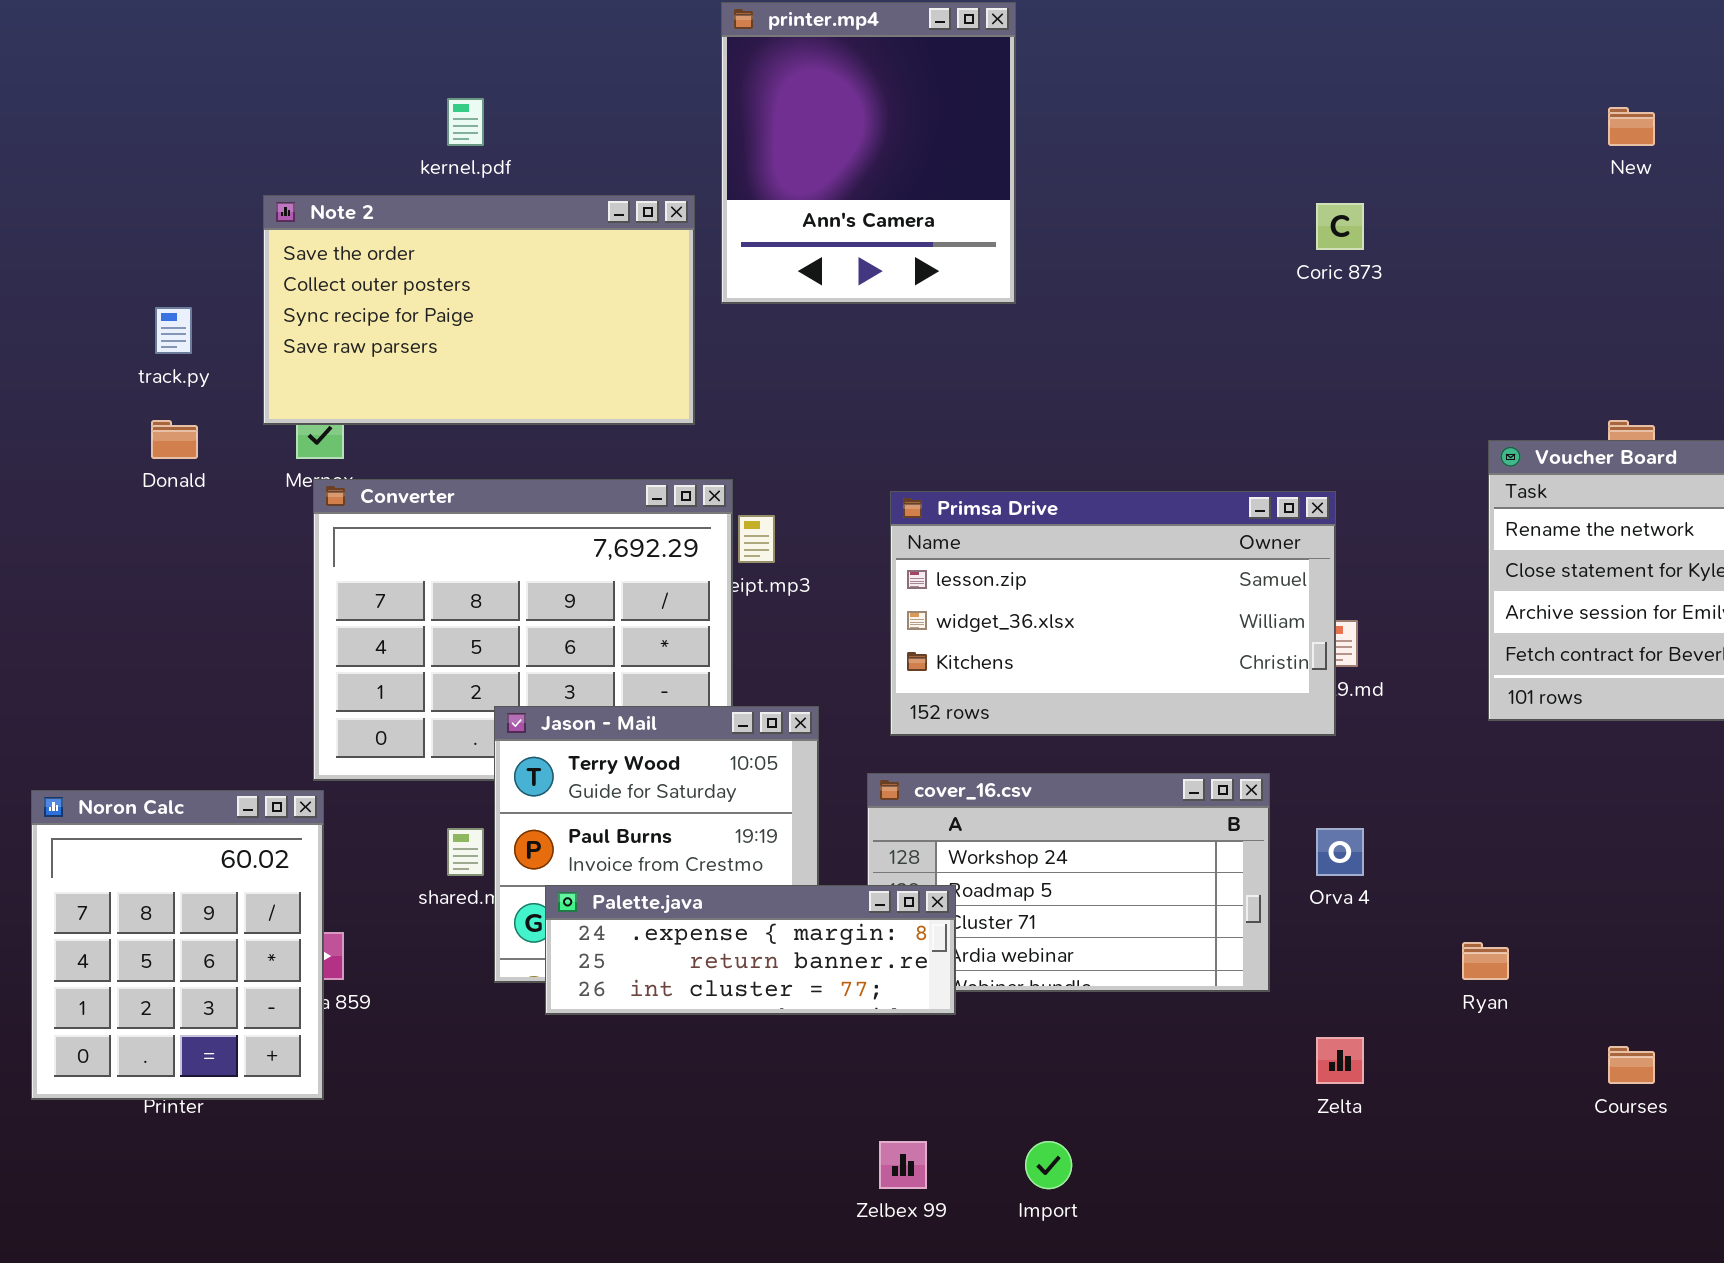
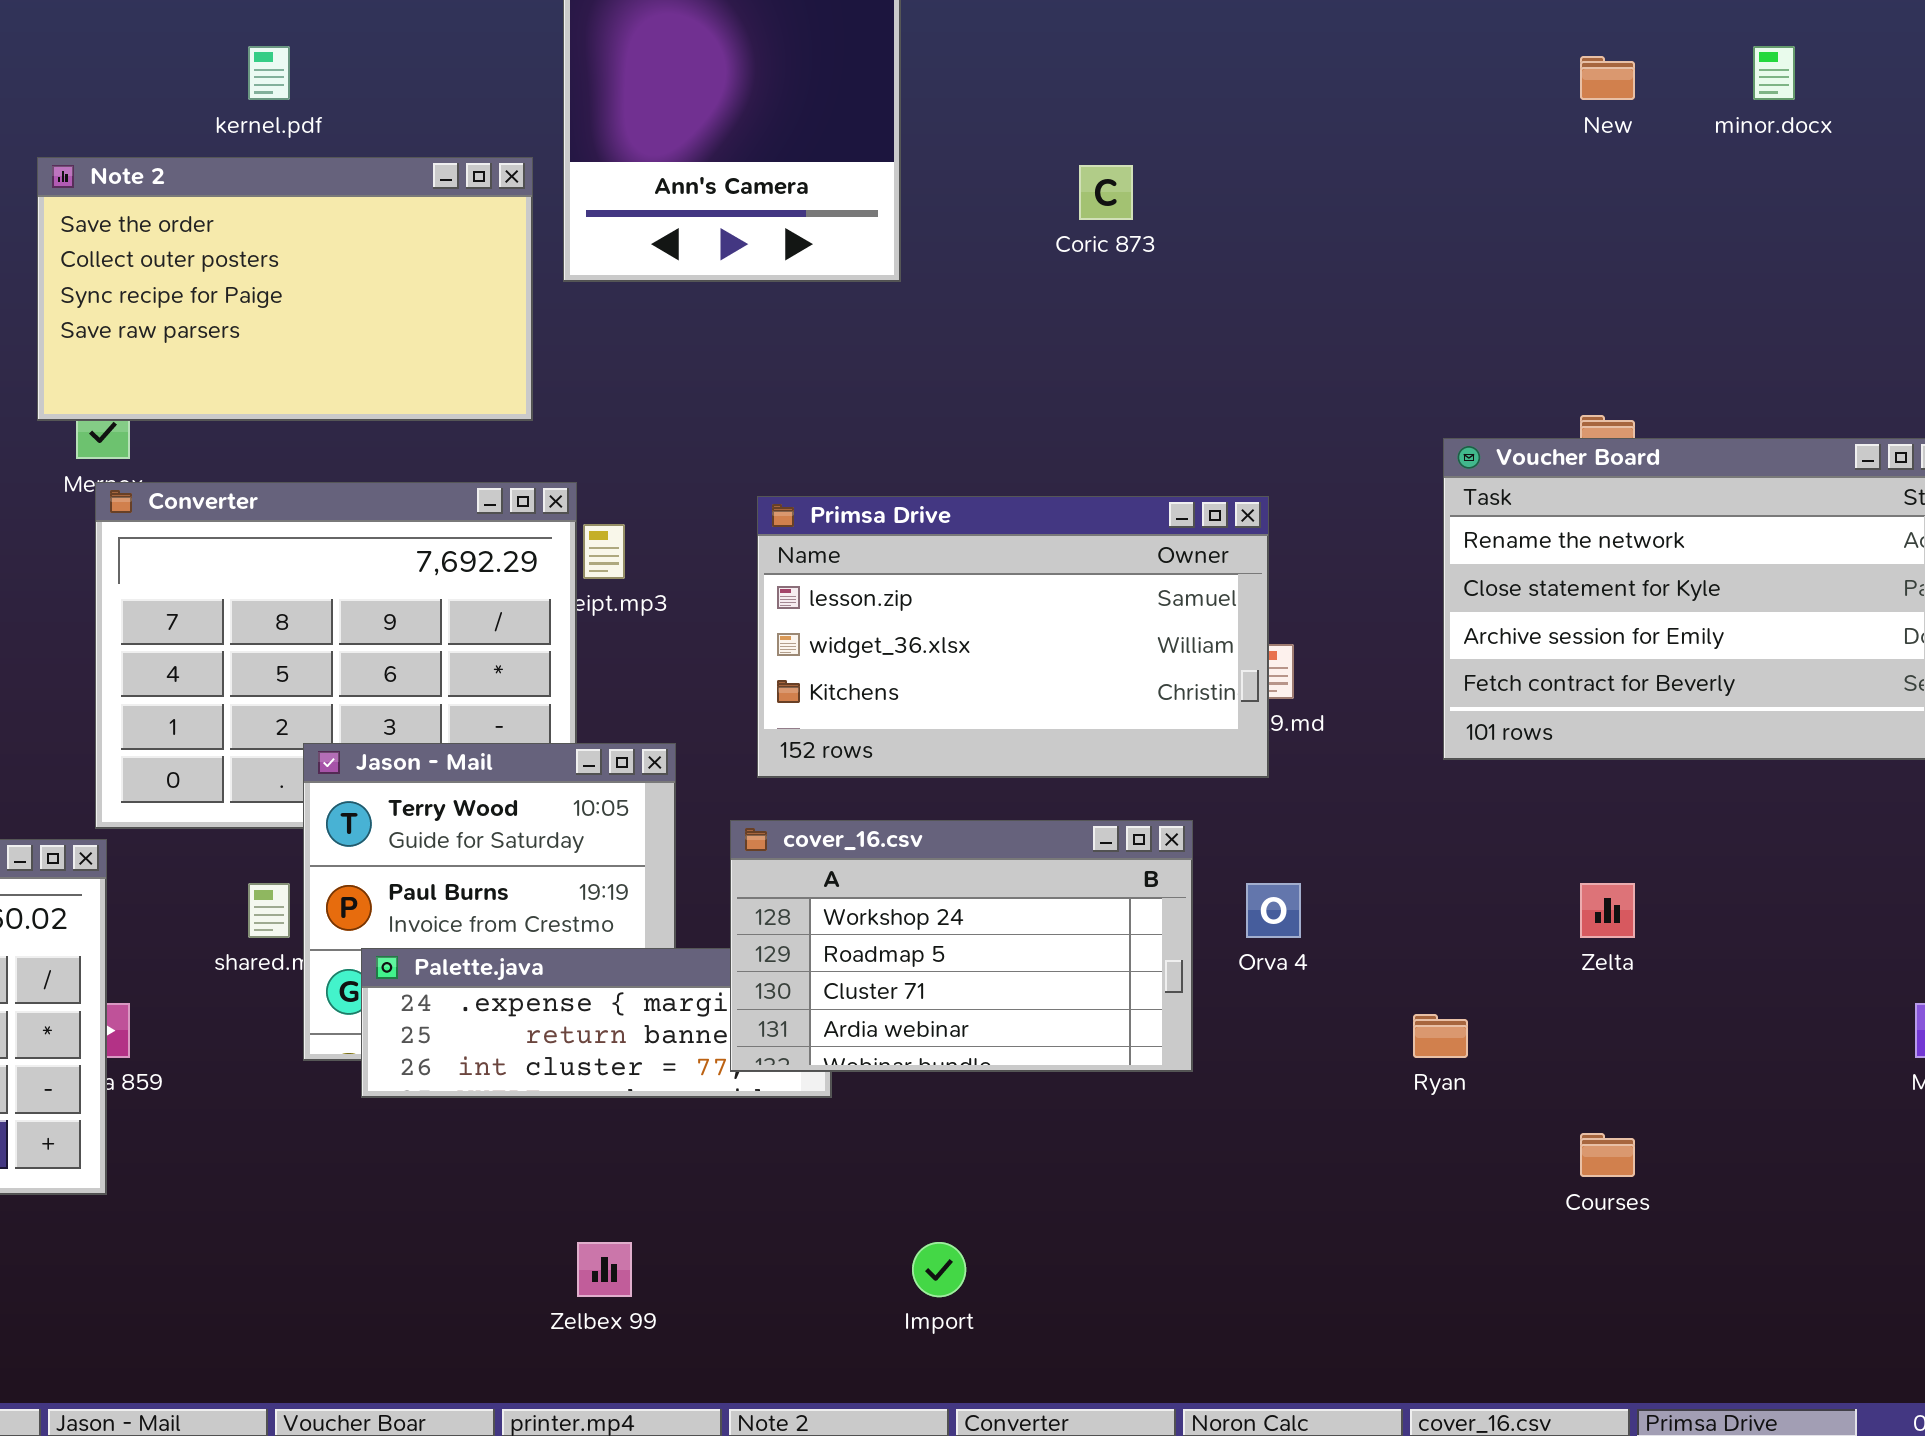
Coric 873: [1316,203,1364,250] -> [1079,165,1133,220], moved
cover_16.csv: [867,773,1270,992] -> [730,820,1193,1072], raised
Zelta: [1316,1037,1364,1084] -> [1580,883,1635,938], moved
Zelbex 99: [879,1141,927,1189] -> [577,1242,632,1297], moved

